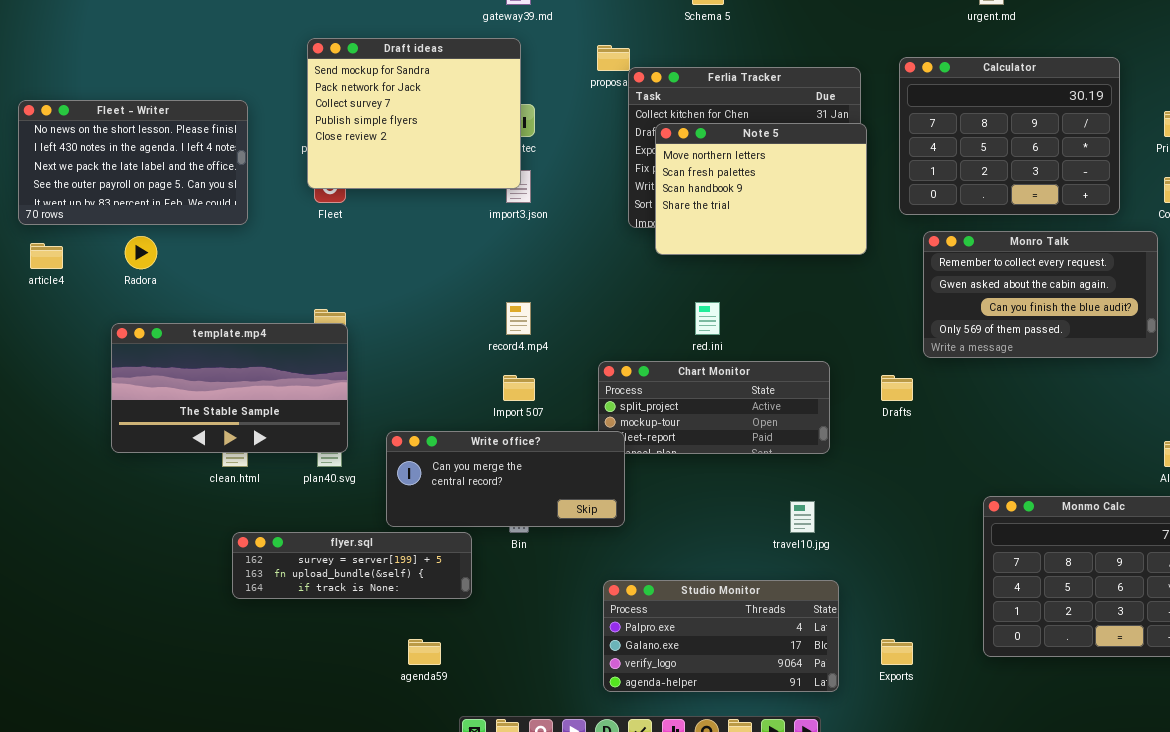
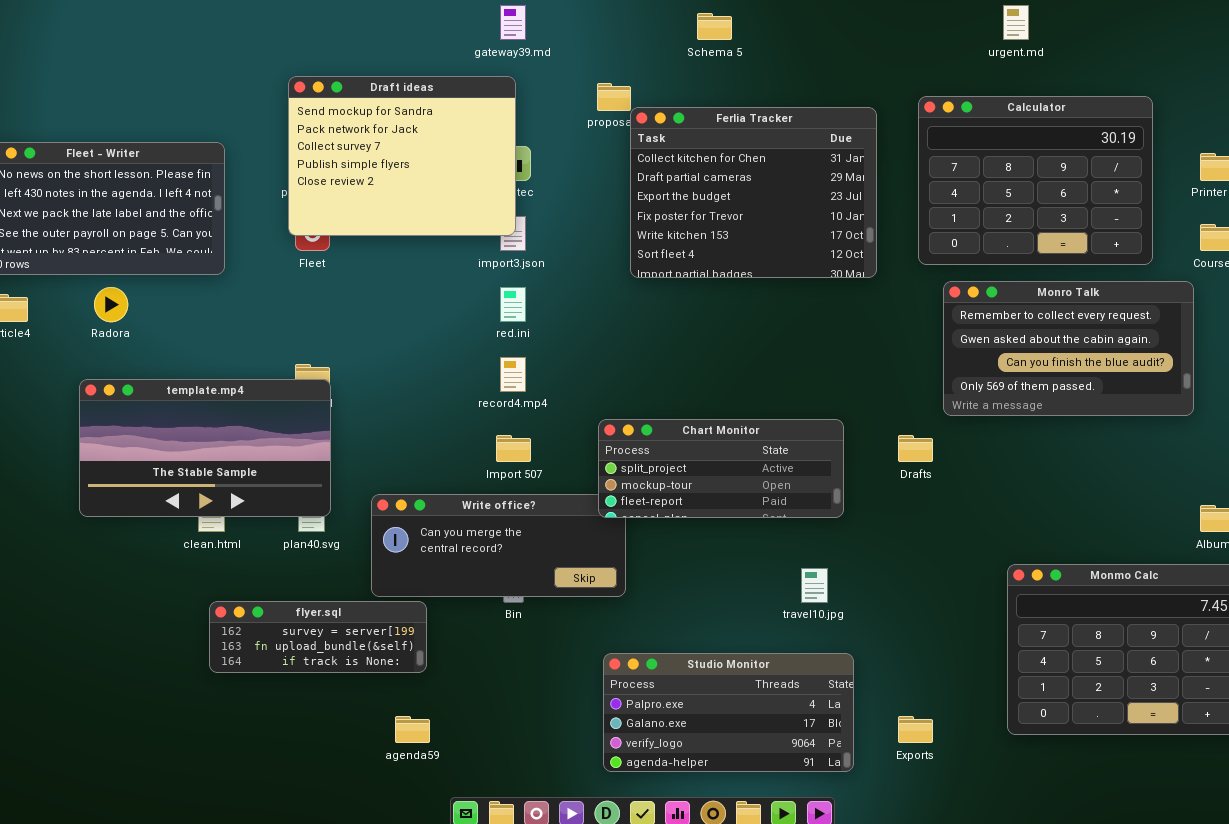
Note 5: [655,123,867,255] -> none, closed
red.ini: [695,302,720,335] -> [500,287,526,322], moved
Chart Monitor: [598,361,830,454] -> [598,419,844,518], raised
flyer.sql: [232,532,472,599] -> [209,601,427,673], resized

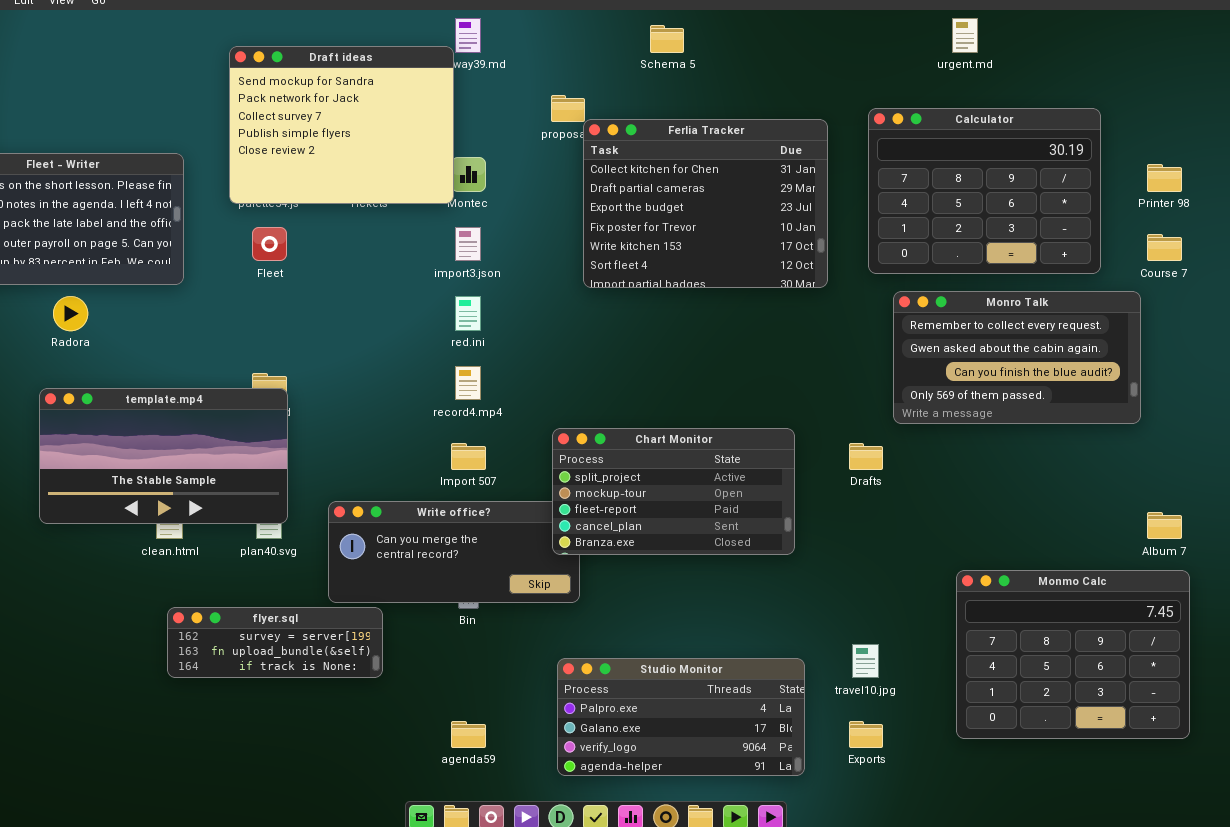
Draft ideas: [288,76,516,236] -> [229,46,454,204], moved
Chart Monitor: [598,419,844,518] -> [552,428,795,555], resized
travel10.jpg: [801,568,828,603] -> [852,644,879,678], moved
agenda59: [395,716,430,743] -> [451,721,486,748], moved

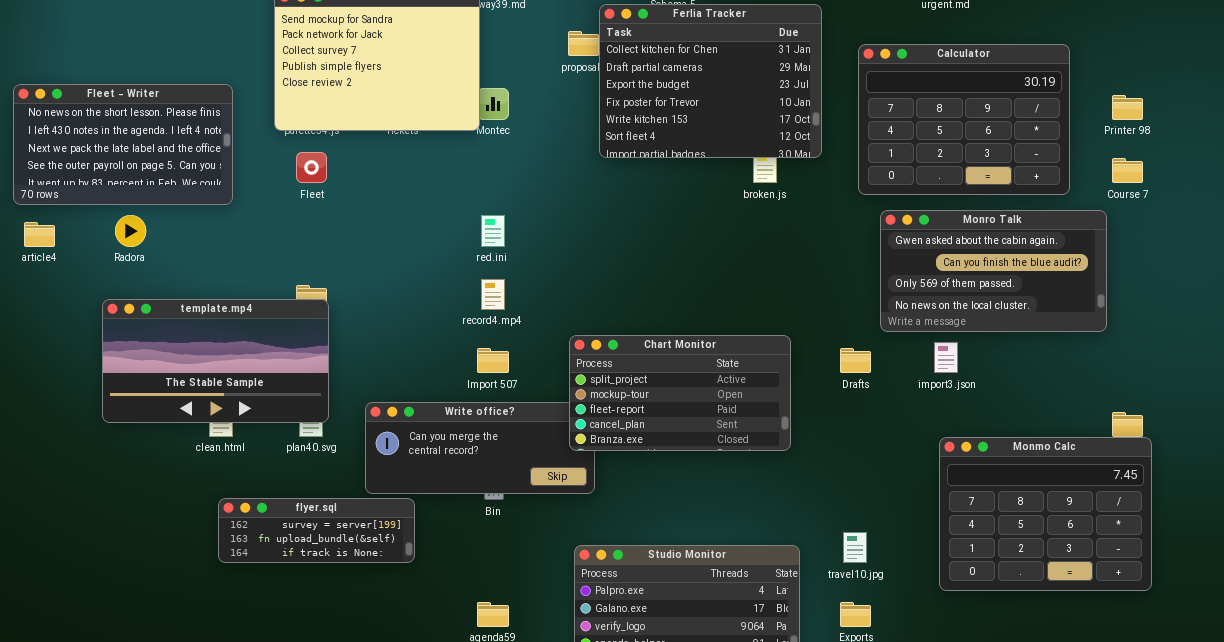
Ferlia Tracker: [583,119,828,288] -> [599,4,822,158], moved
import3.json: [455,227,481,261] -> [934,342,958,373], moved
Monro Talk: [893,291,1141,424] -> [880,210,1107,332], scrolled down 1 row
Monmo Calc: [956,570,1190,739] -> [939,437,1152,591], moved

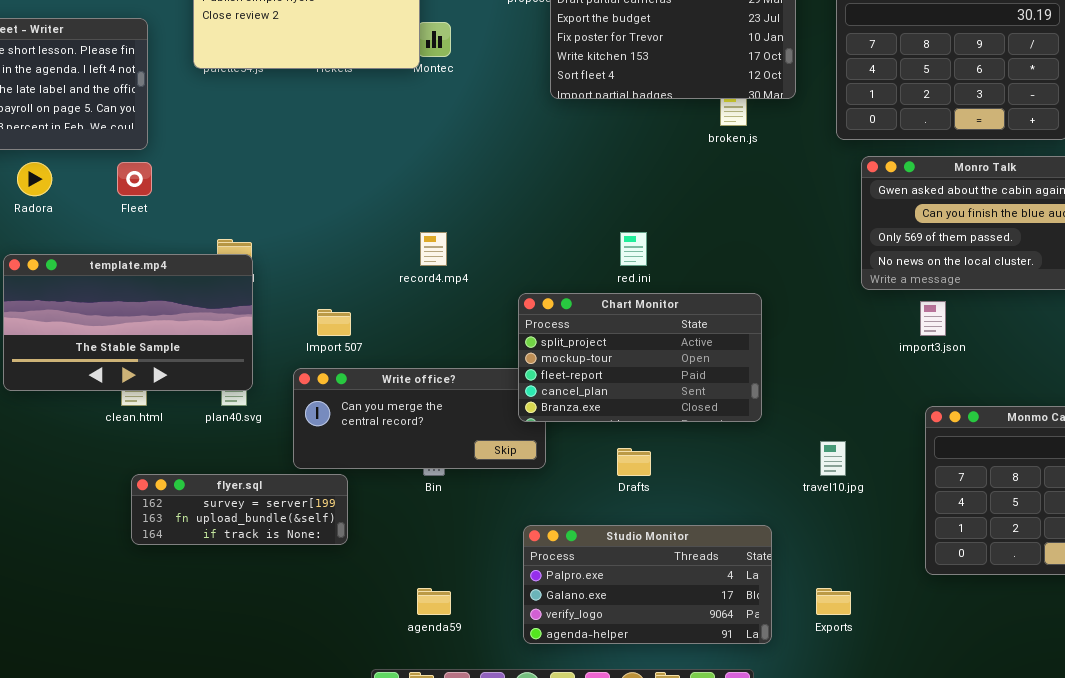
Fleet: [296,152,327,183] -> [117,162,152,196], moved
red.ini: [481,215,505,247] -> [620,232,647,266], moved
Import 507: [477,348,509,373] -> [317,309,351,336], moved
Drafts: [840,348,871,373] -> [617,448,651,476], moved
travel10.jpg: [843,532,867,563] -> [820,441,846,476], moved

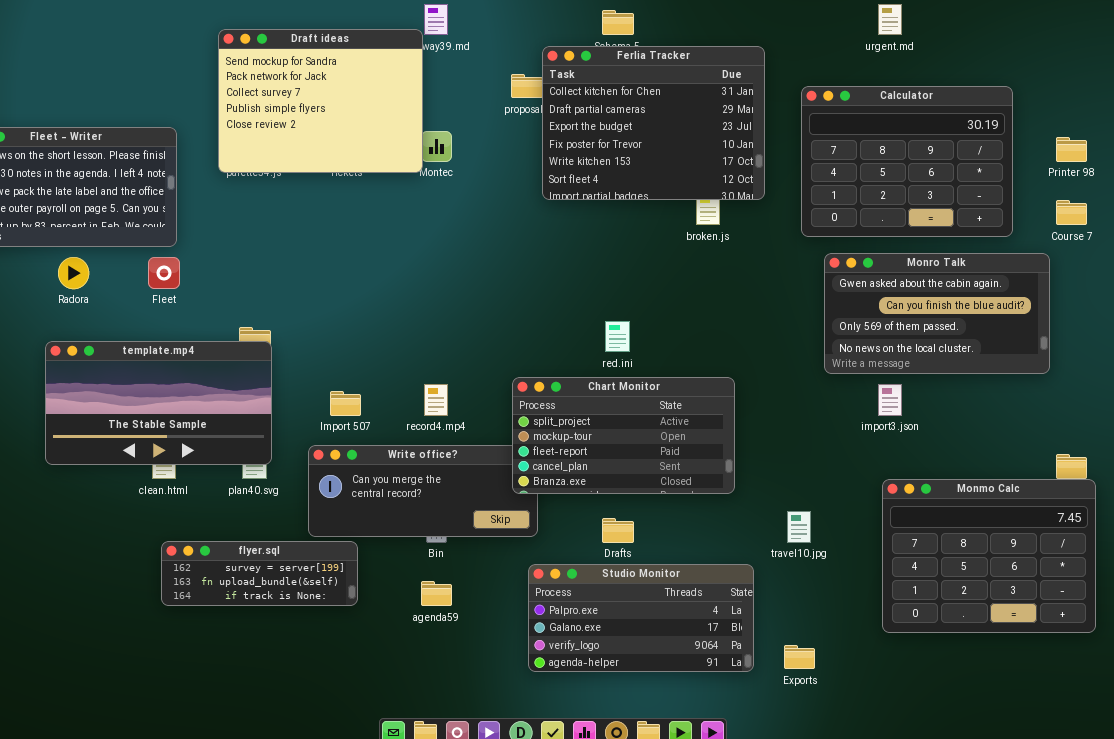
record4.mp4: [420,232,447,266] -> [424,384,448,416], moved
Studio Monitor: [523,525,772,644] -> [528,564,754,672], moved
agenda59: [417,588,451,615] -> [421,581,452,606], moved

